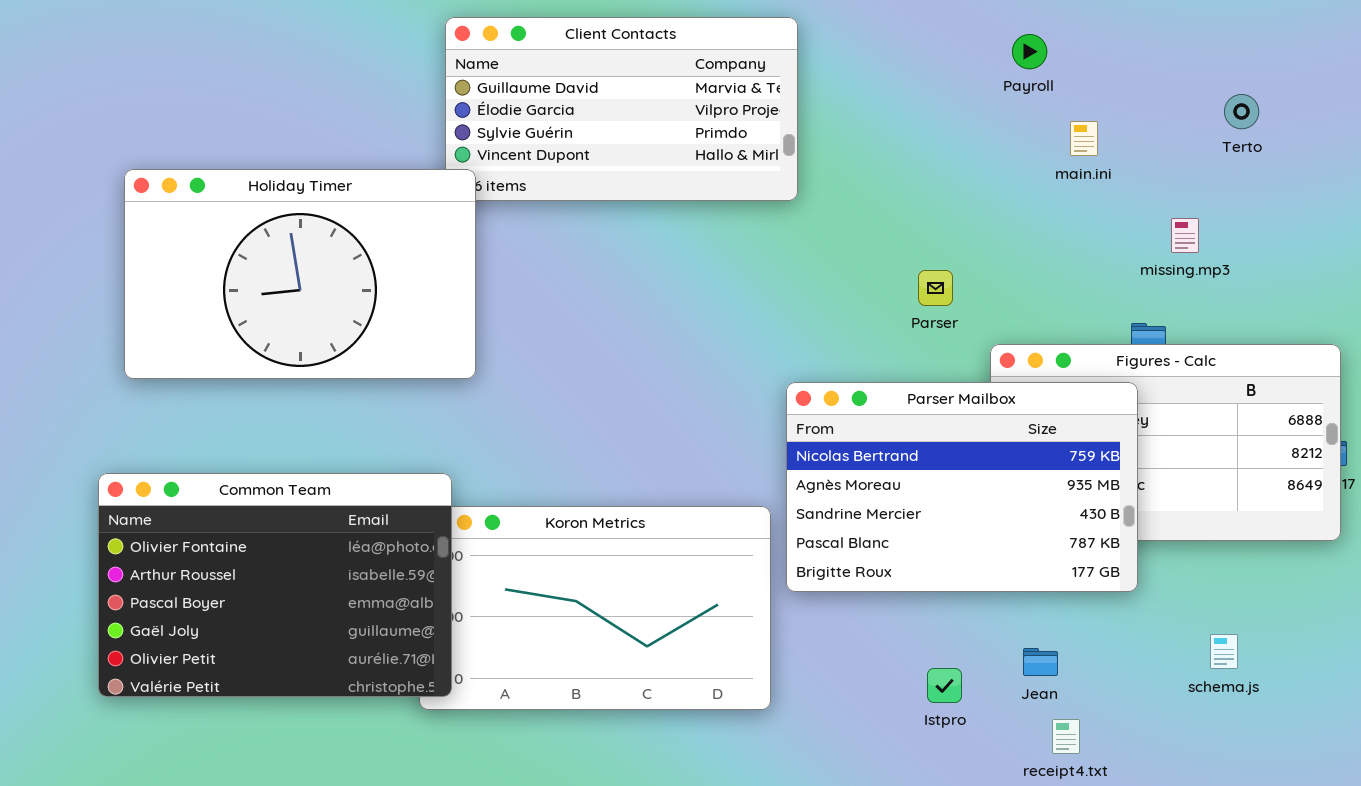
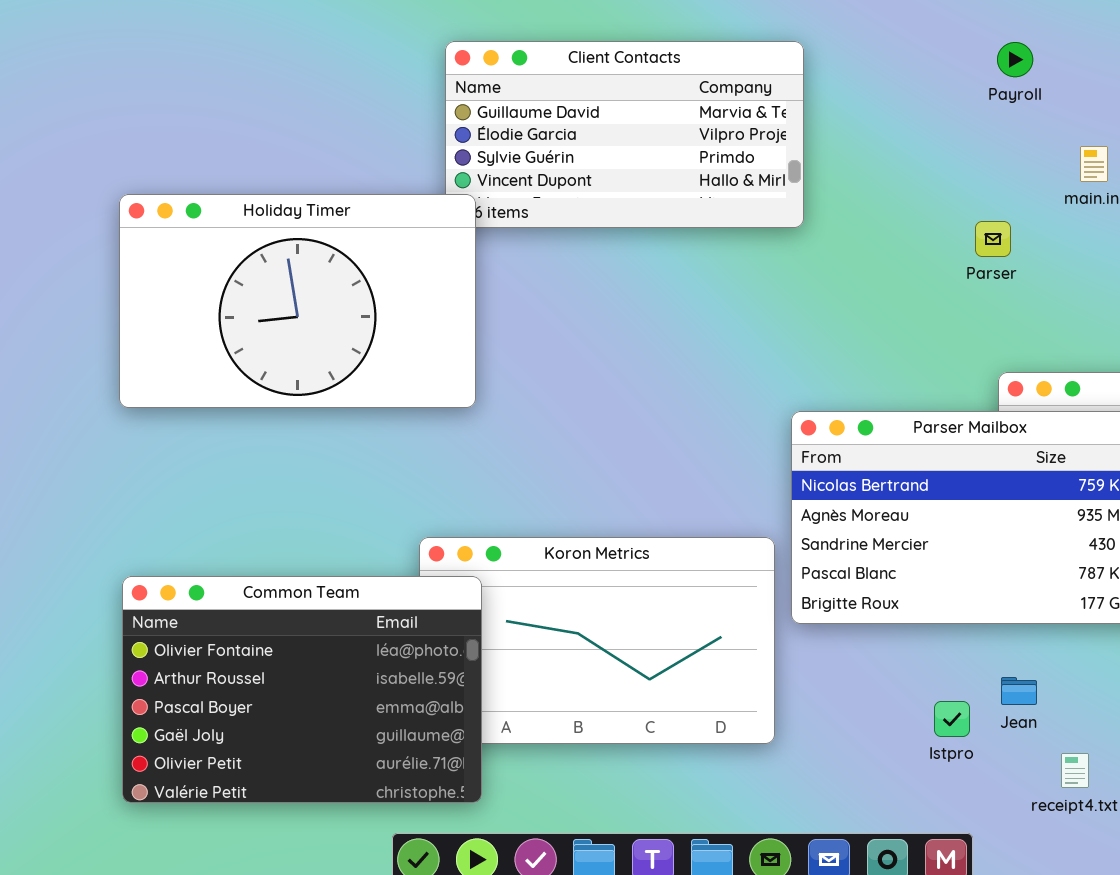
Payroll: [1012,34,1047,69] -> [997,42,1033,77], moved
Parser: [918,270,953,306] -> [975,221,1011,257], moved
Common Team: [98,473,452,697] -> [122,576,482,803], moved
Jean: [1023,648,1058,676] -> [1001,677,1037,705], moved

